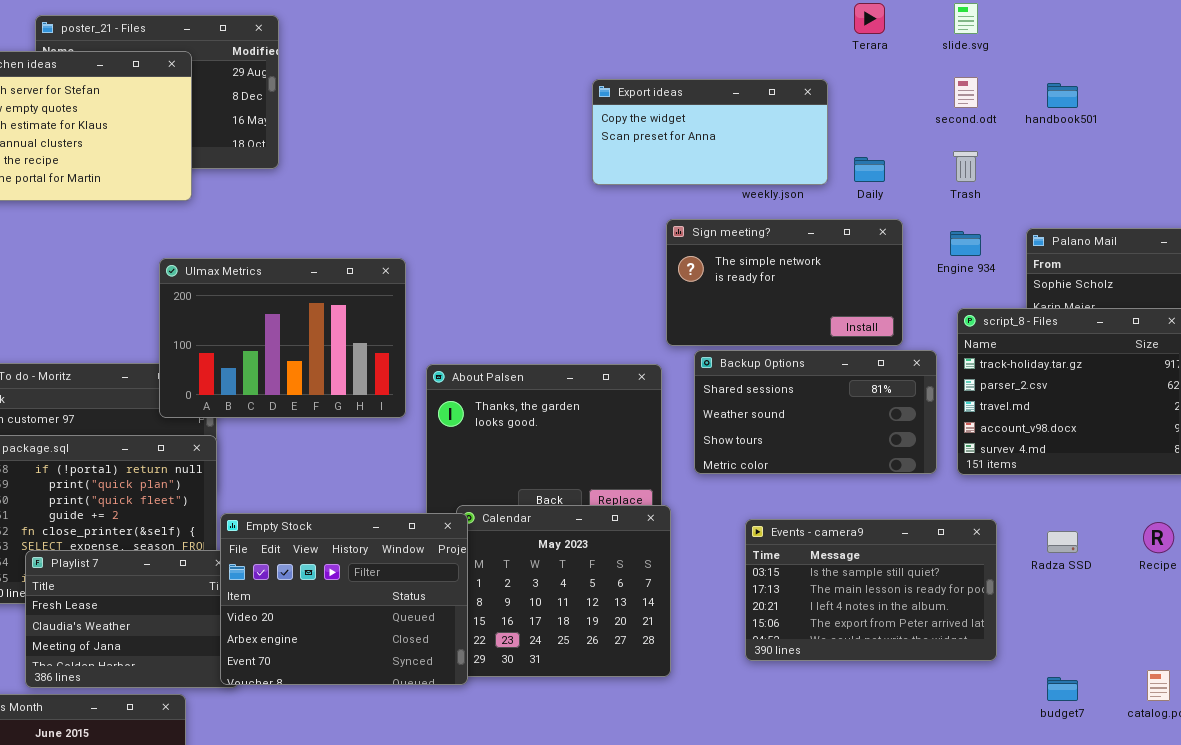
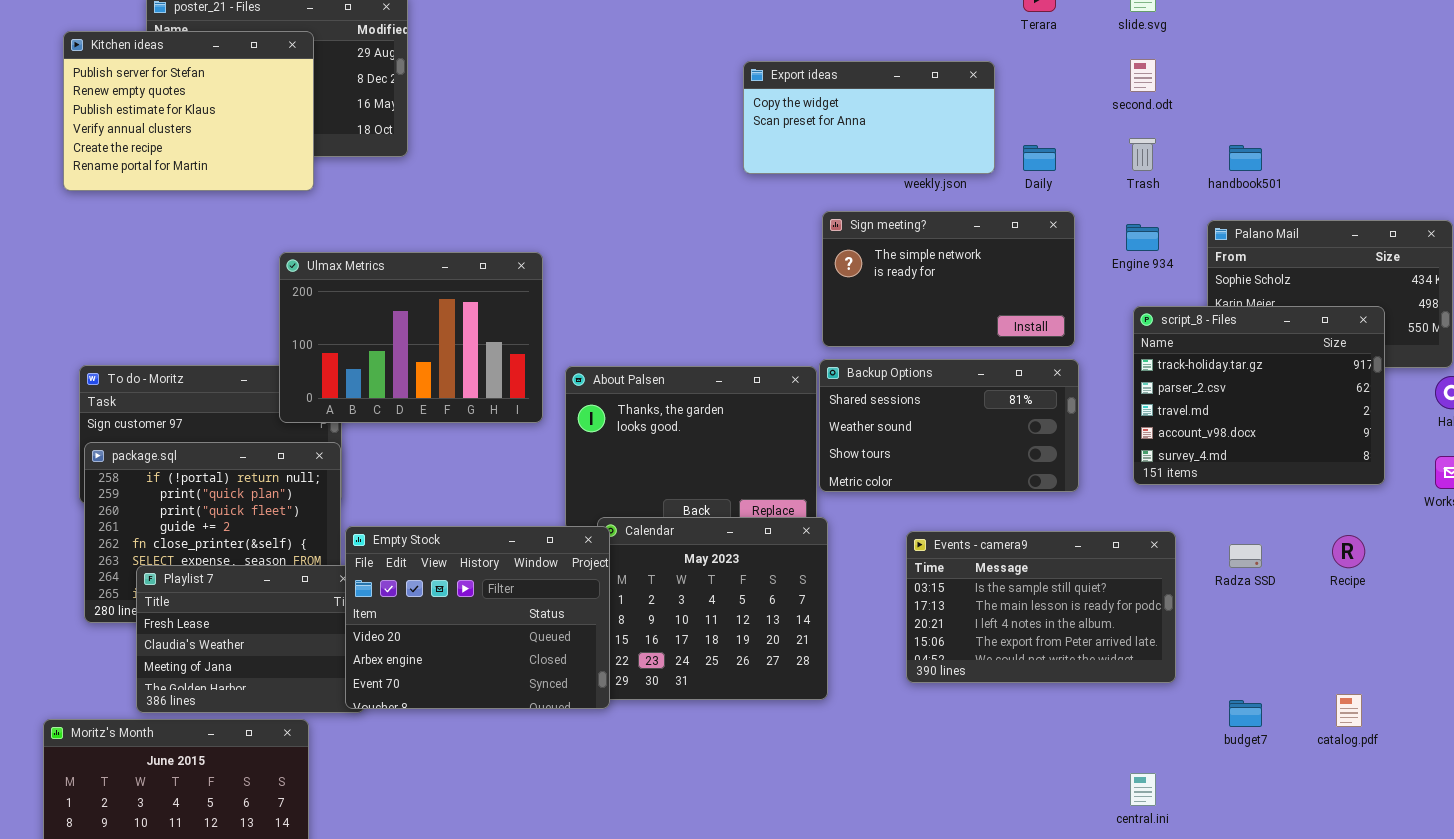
handbook501: [1047,83,1078,108] -> [1229,145,1262,171], moved
Backup Options: [694,350,937,474] -> [819,359,1079,492], moved

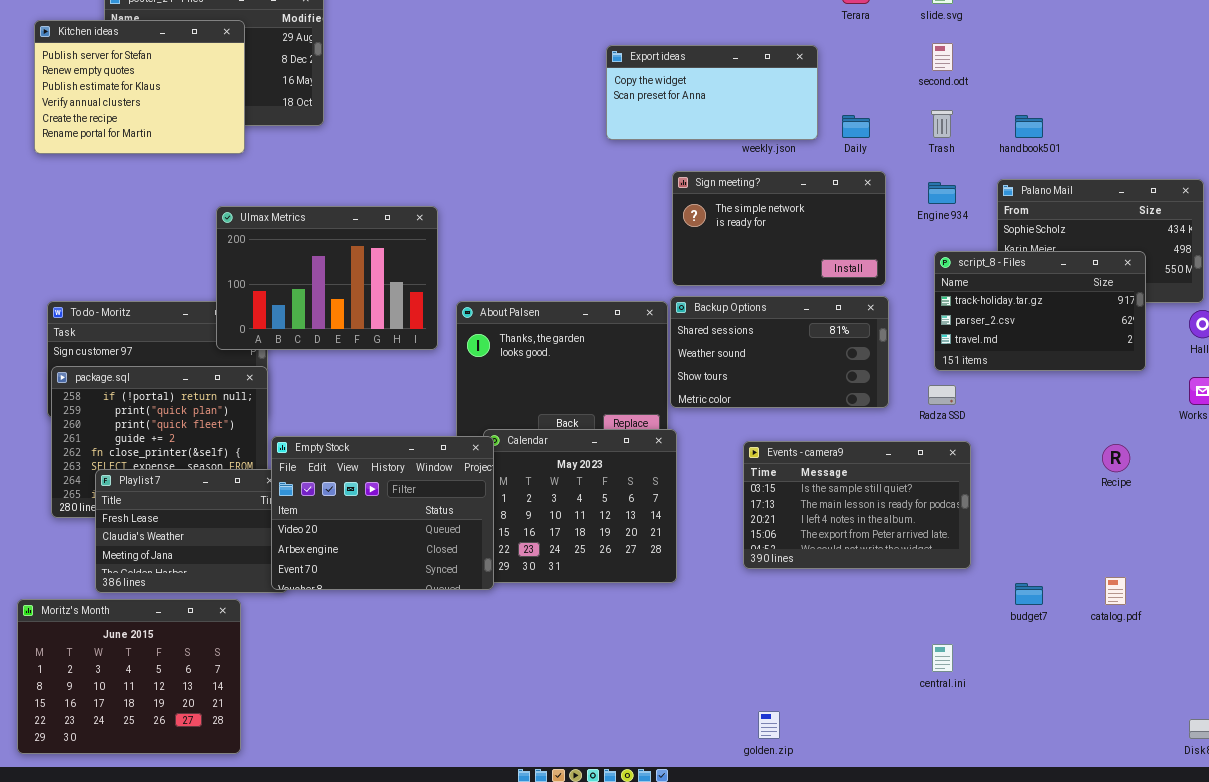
script_8 - Files: [1133,306,1385,485] -> [934,251,1146,371], resized
Radza SSD: [1229,544,1262,568] -> [928,385,956,405], moved

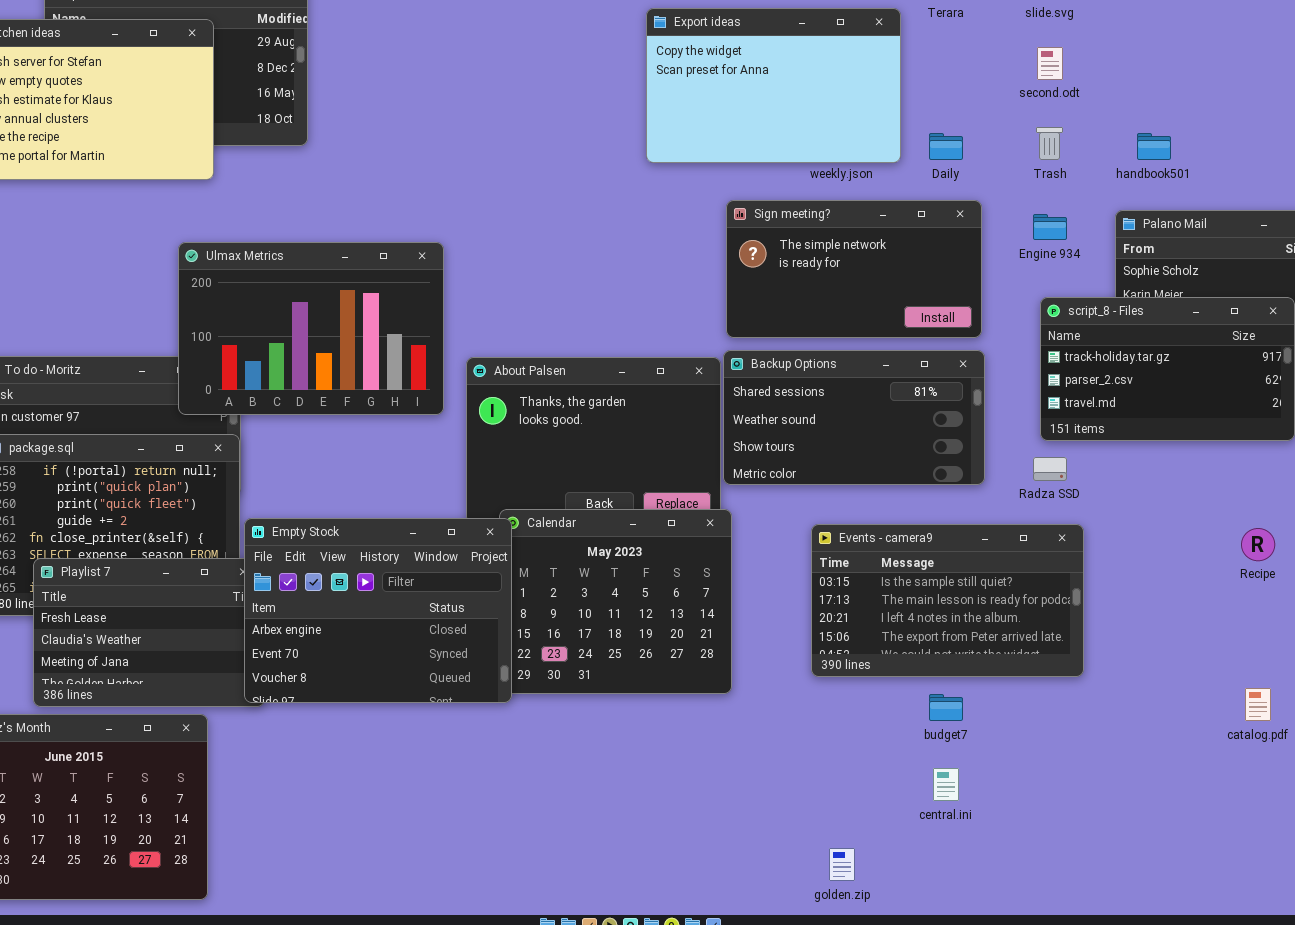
Export ideas: [606,45,818,140] -> [646,8,901,163], resized
Empty Stock: [271,436,494,590] -> [244,518,512,703], scrolled down 1 row
budget7: [1015,583,1043,605] -> [929,694,963,721], moved
central.ini: [932,644,953,672] -> [933,768,959,801], moved

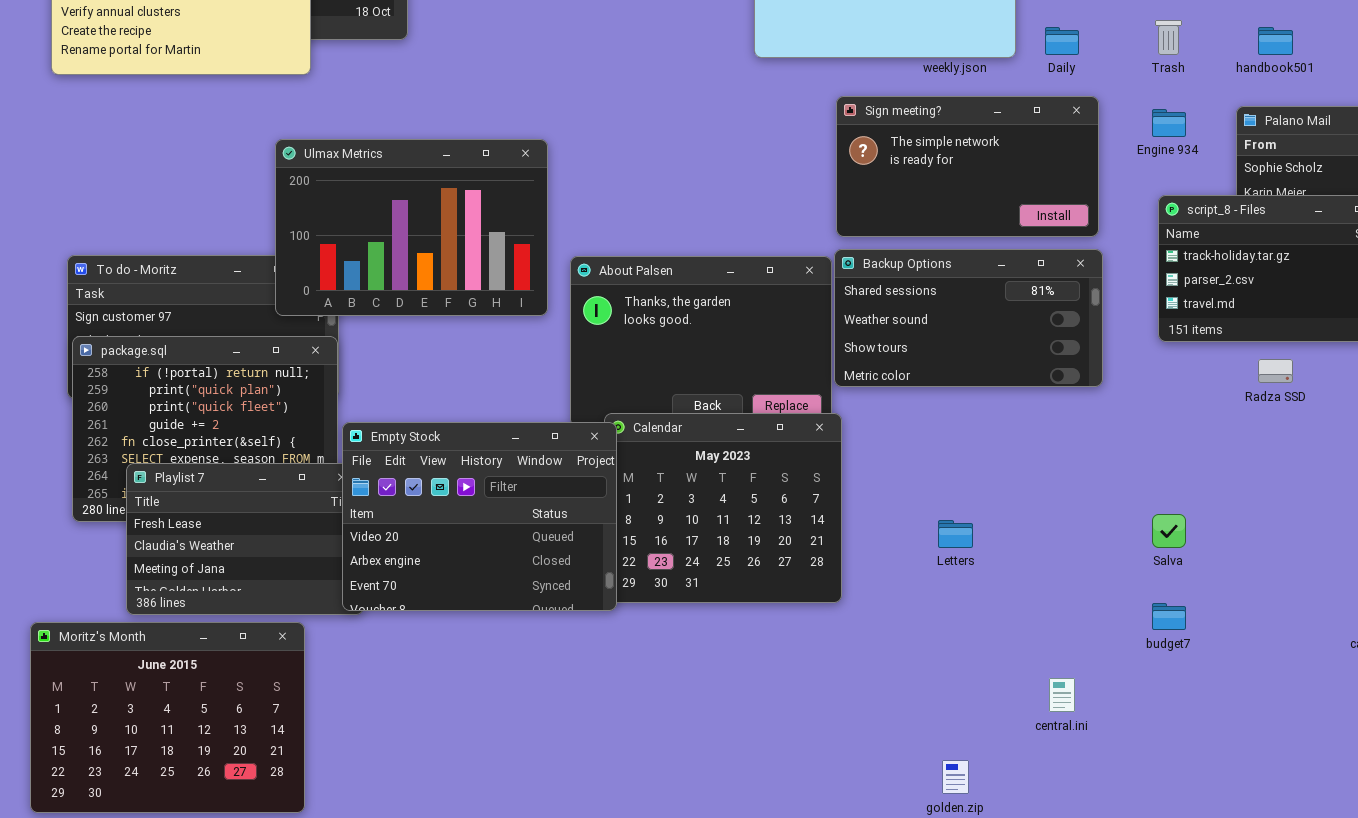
Radza SSD: [1033,457,1067,481] -> [1258,359,1293,383], moved
Empty Stock: [244,518,512,703] -> [342,422,617,611], scrolled up 1 row
Events - camera9: [811,524,1084,677] -> none, closed
budget7: [929,694,963,721] -> [1152,603,1186,630], moved

